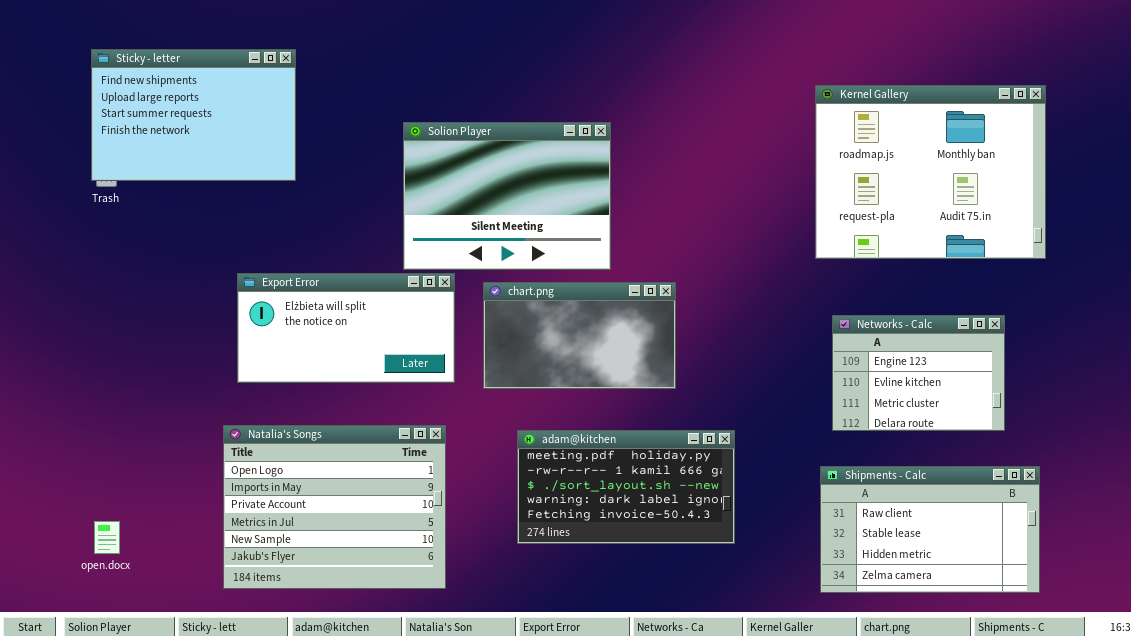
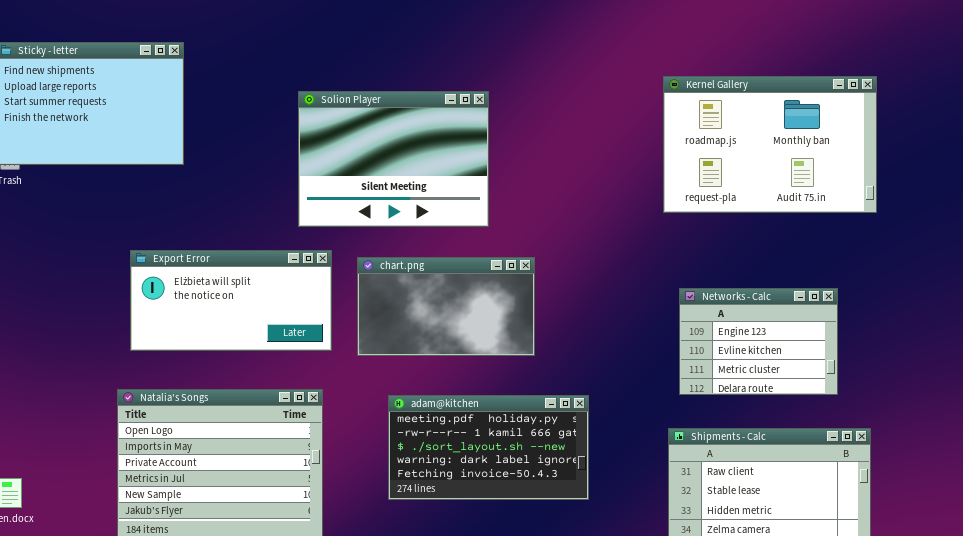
Kernel Gallery: [815,85,1046,259] -> [663,76,877,213], resized
Solion Player: [403,122,611,270] -> [298,91,489,227], moved

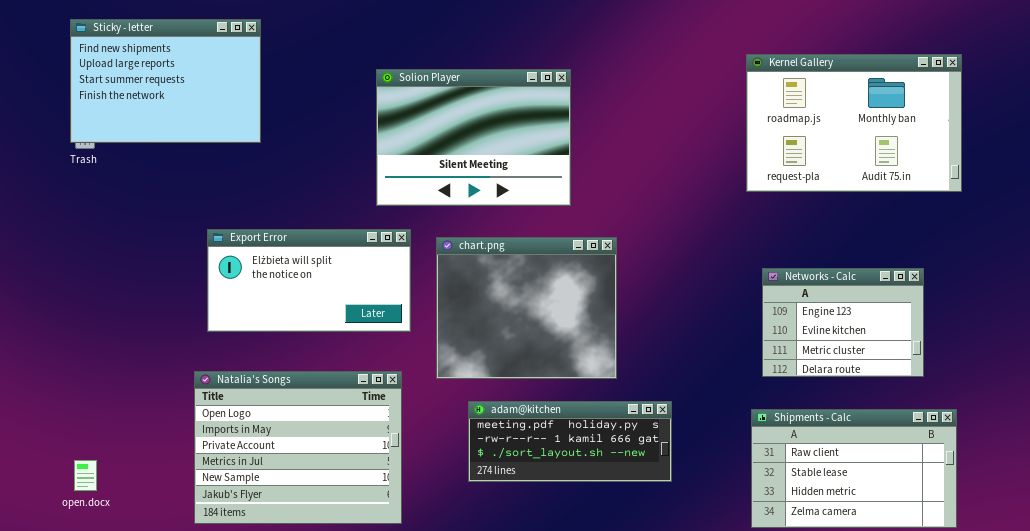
chart.png: [357,257,535,356] -> [436,237,617,379], resized
adam@kitchen: [388,395,589,500] -> [468,401,672,482], resized

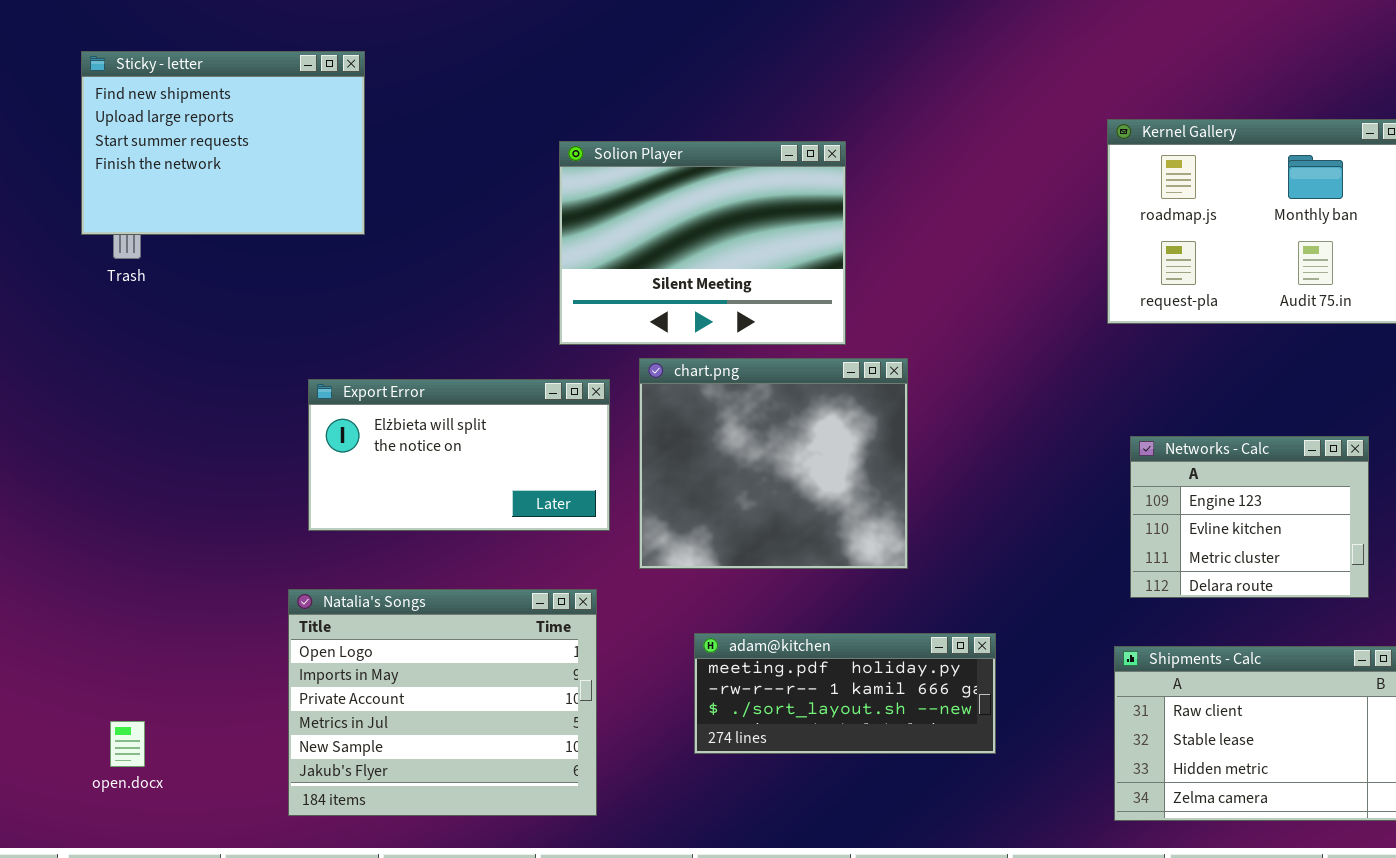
Sticky - letter: [70,19,261,143] -> [81,51,365,235], moved
chart.png: [436,237,617,379] -> [639,358,908,569], moved

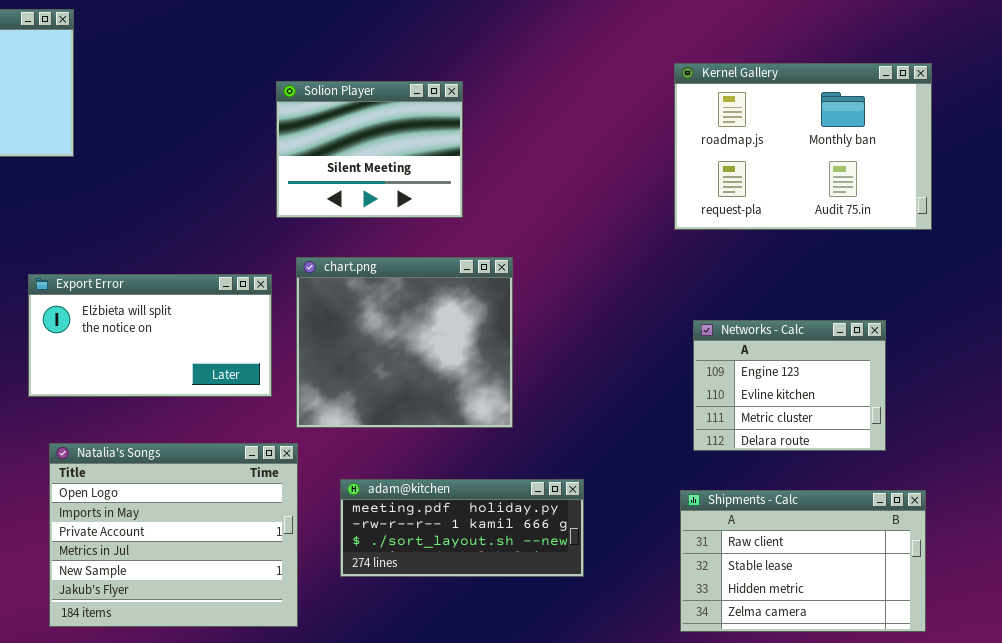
Solion Player: [559,141,846,345] -> [276,81,463,218], resized
Natalia's Songs: [288,589,597,816] -> [49,443,298,627], moved

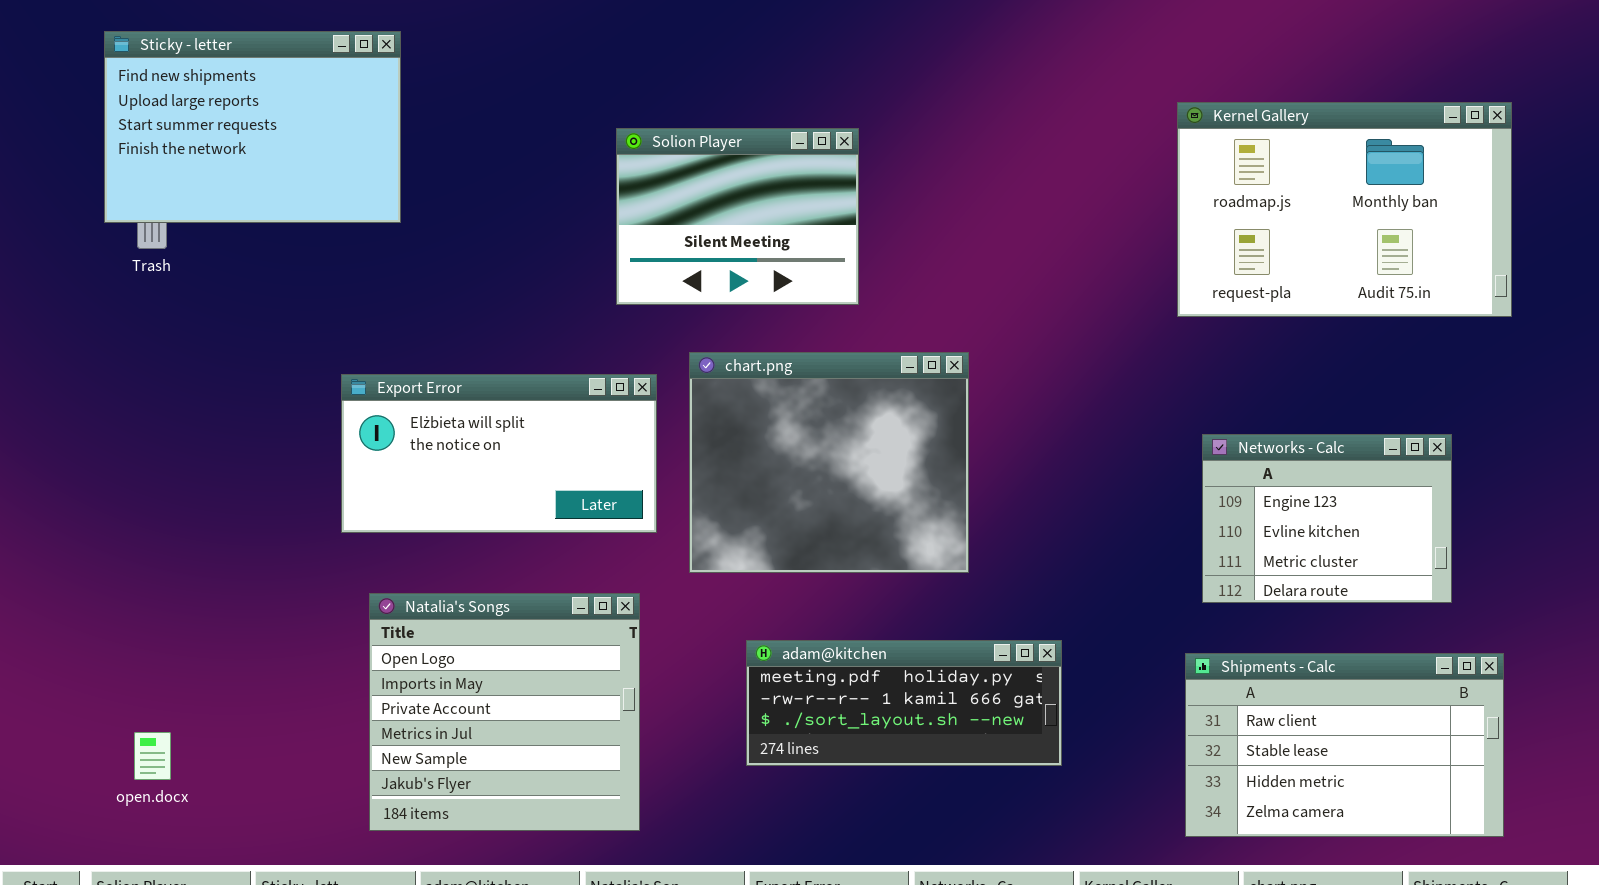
Solion Player: [276,81,463,218] -> [616,128,859,305], moved
Natalia's Songs: [49,443,298,627] -> [369,593,640,831], resized

